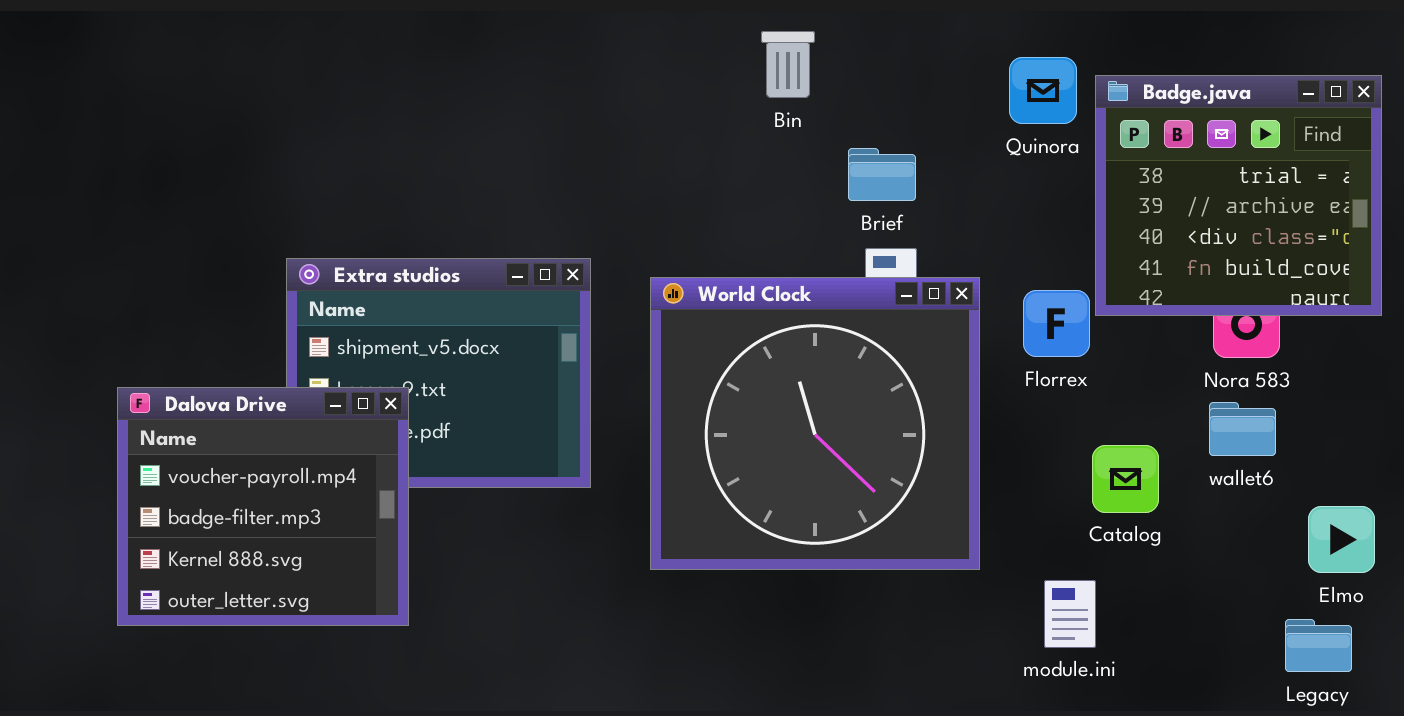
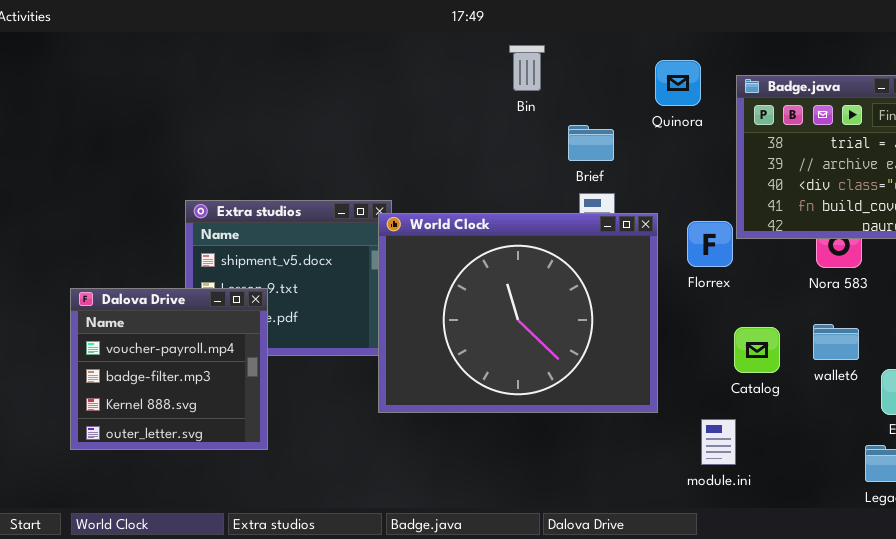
Quinora: [1009,57,1077,124] -> [655,60,701,106], moved
World Clock: [650,277,980,570] -> [378,213,658,413], resized
wallet6: [1209,402,1276,456] -> [813,324,859,360], moved

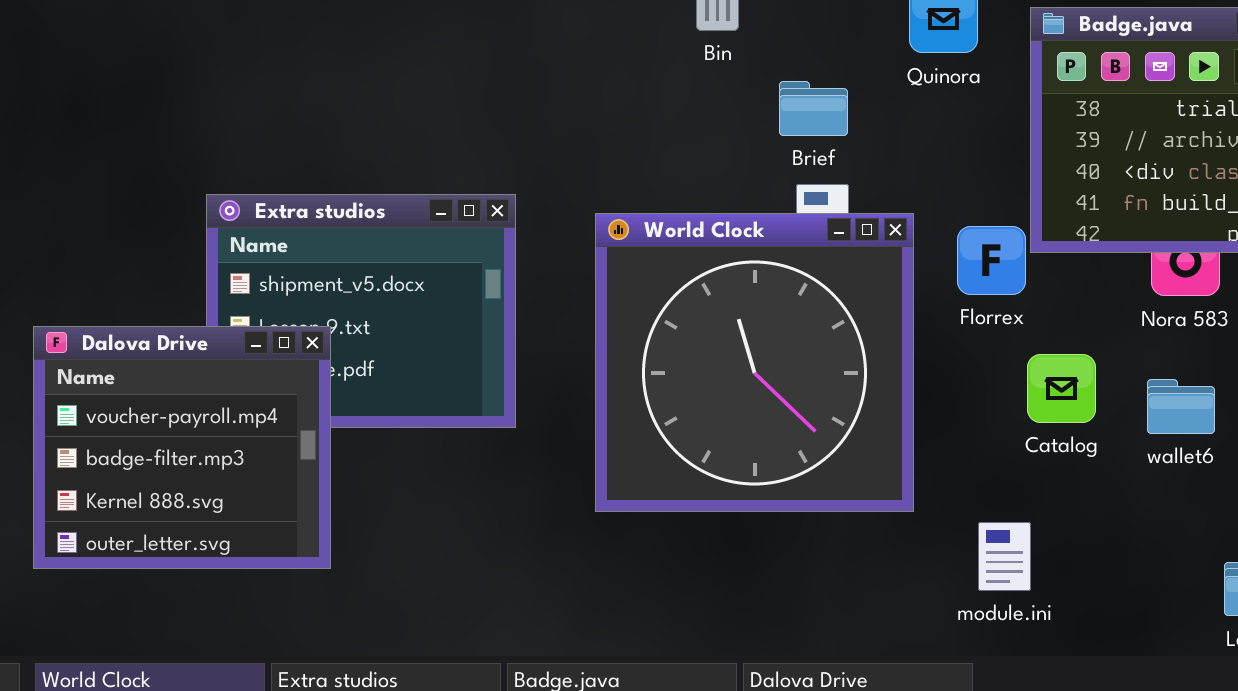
World Clock: [378,213,658,413] -> [595,213,914,512], resized
Catalog: [734,327,780,373] -> [1027,354,1096,423], moved

